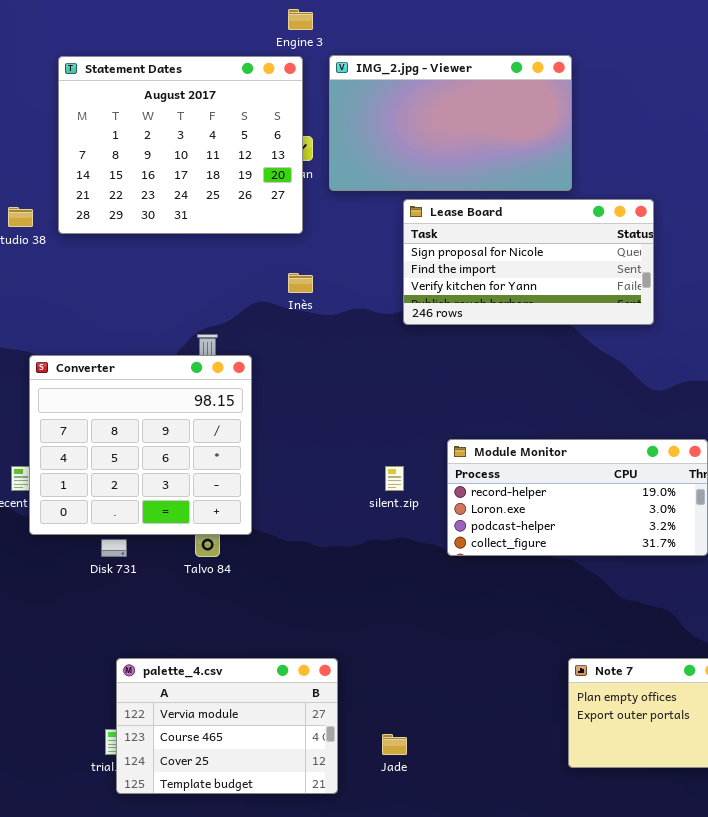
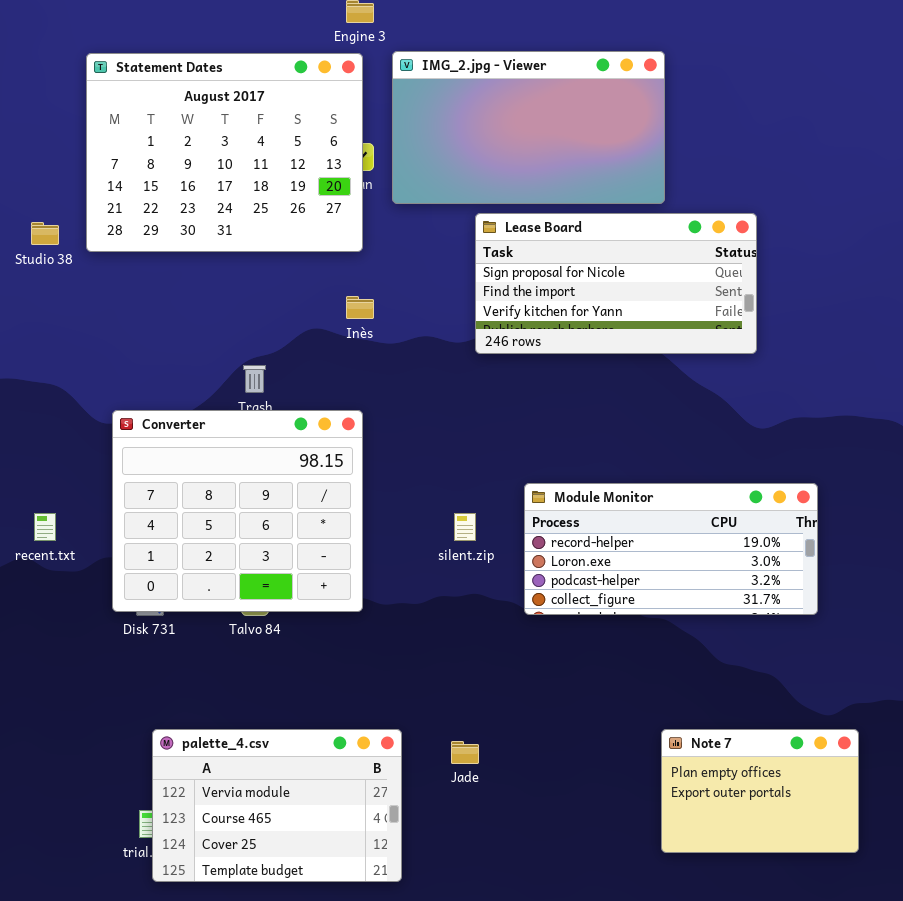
Converter: [29,355,252,535] -> [112,410,363,612], moved
Jade: [382,734,407,755] -> [451,741,479,764], moved

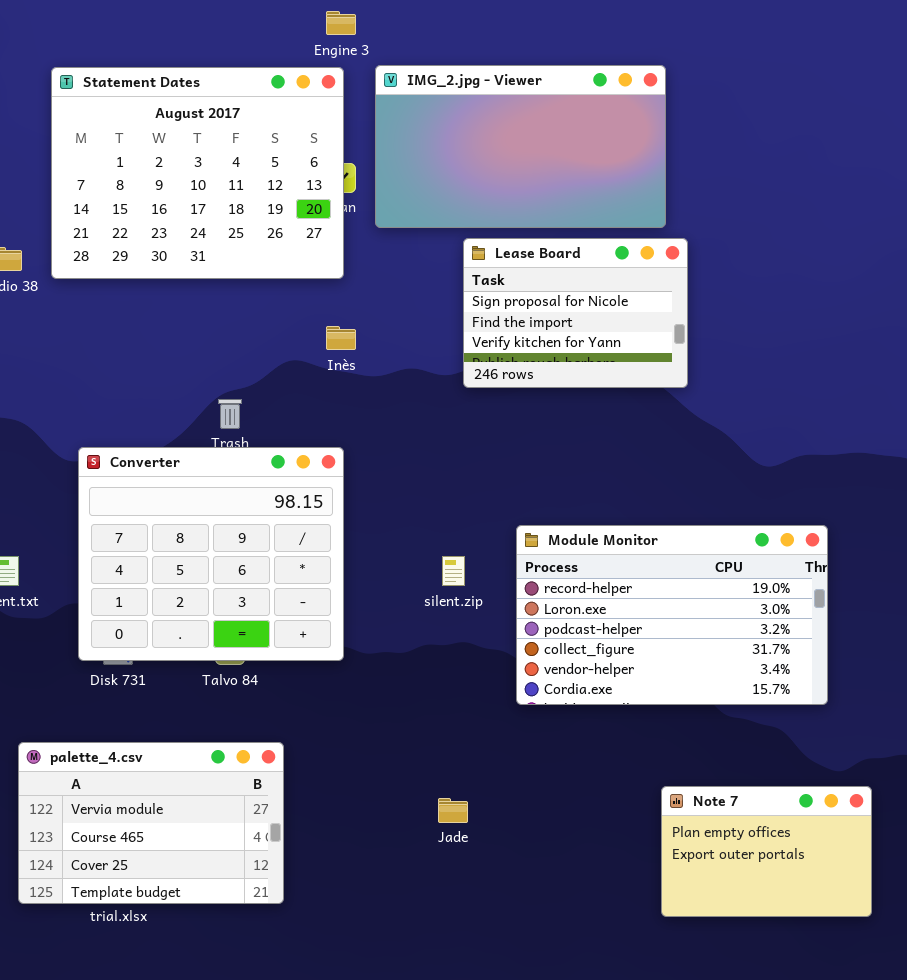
Lease Board: [475,213,757,354] -> [463,238,688,388], resized
Module Monitor: [524,483,818,615] -> [516,525,828,705], resized
palette_4.csv: [152,729,402,882] -> [18,742,284,904], moved

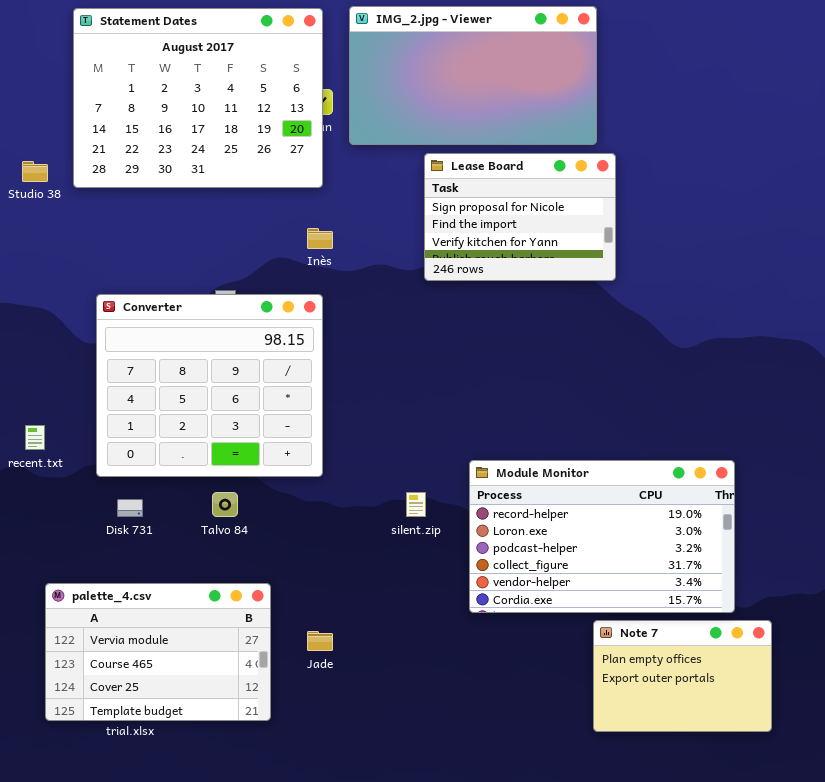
Converter: [78,447,344,661] -> [96,294,323,477], moved
Module Monitor: [516,525,828,705] -> [469,460,735,613], moved
silent.zip: [442,556,465,586] -> [406,492,426,517], moved
Jade: [438,798,468,823] -> [307,631,333,651], moved

